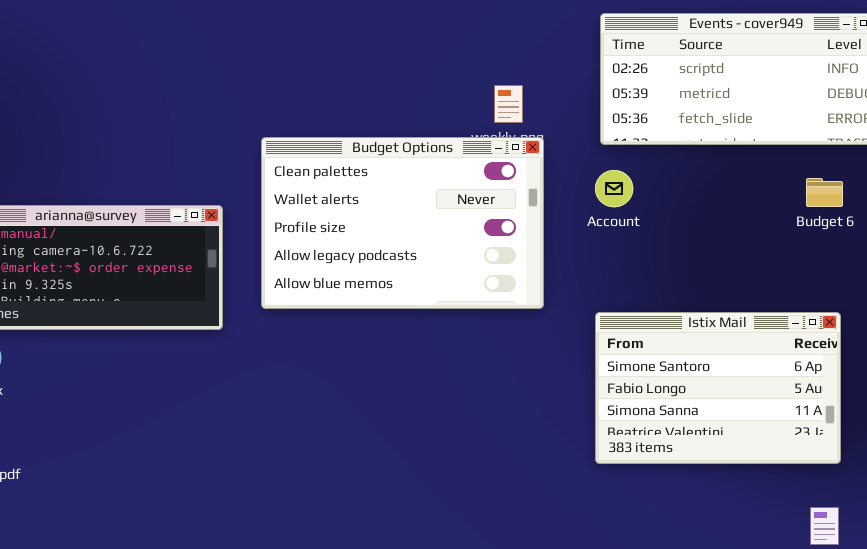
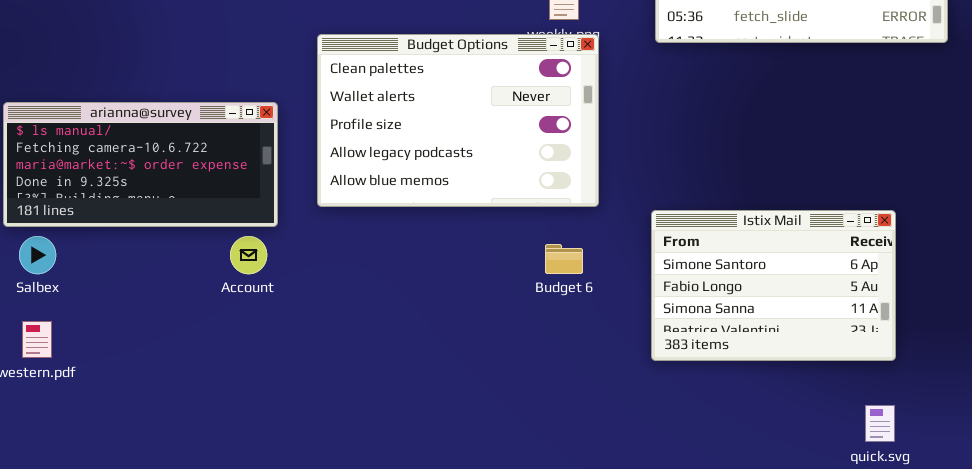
Account: [595,170,633,207] -> [230,236,267,274], moved
Budget 6: [806,178,843,207] -> [545,244,583,274], moved

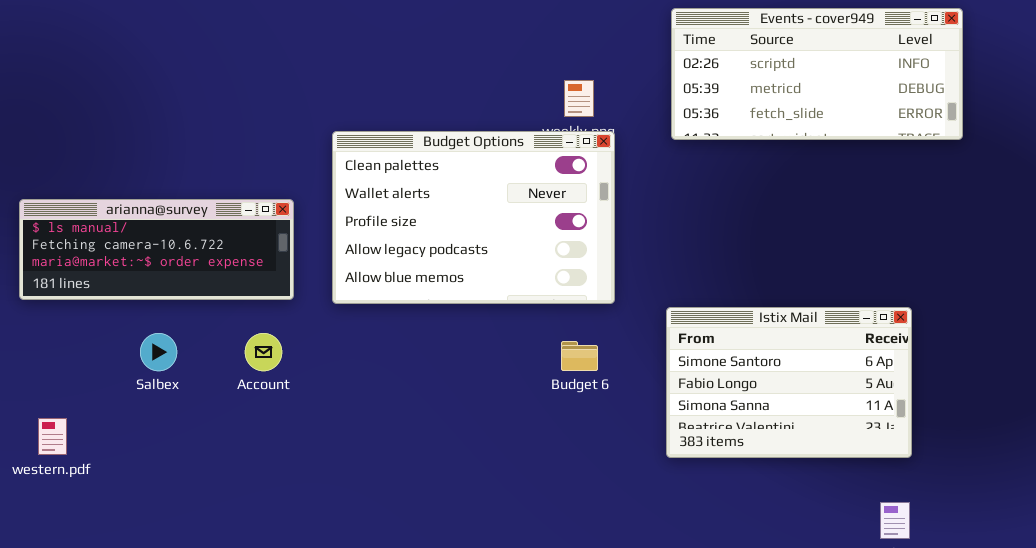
arianna@survey: [3,102,278,227] -> [19,199,294,300], resized
Salbex: [19,236,56,274] -> [140,333,177,371], moved

